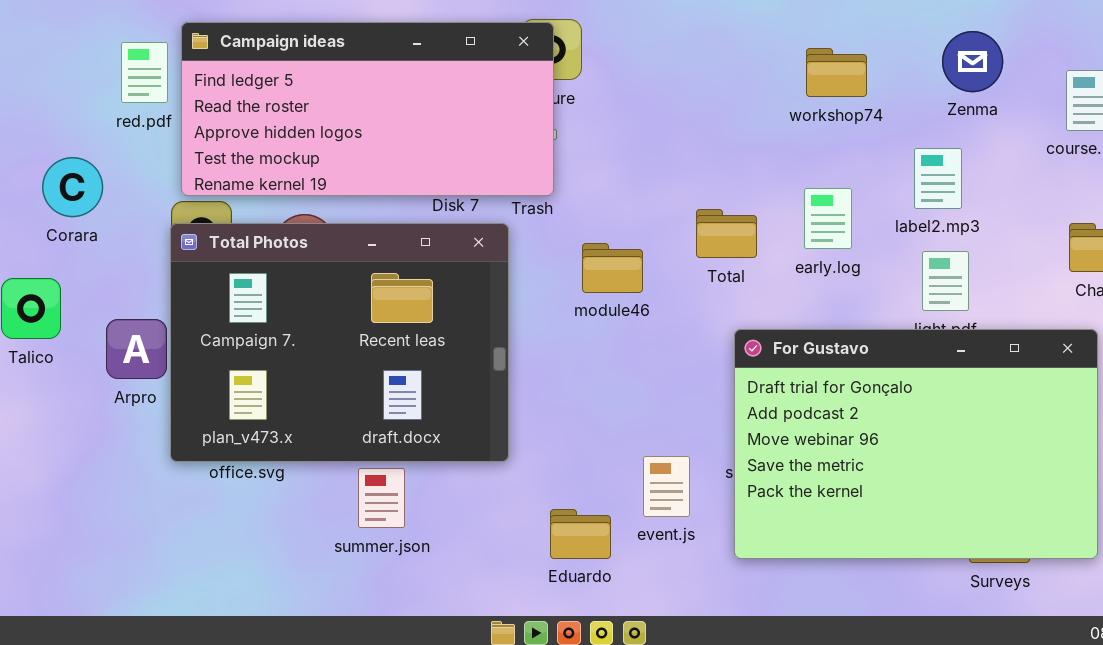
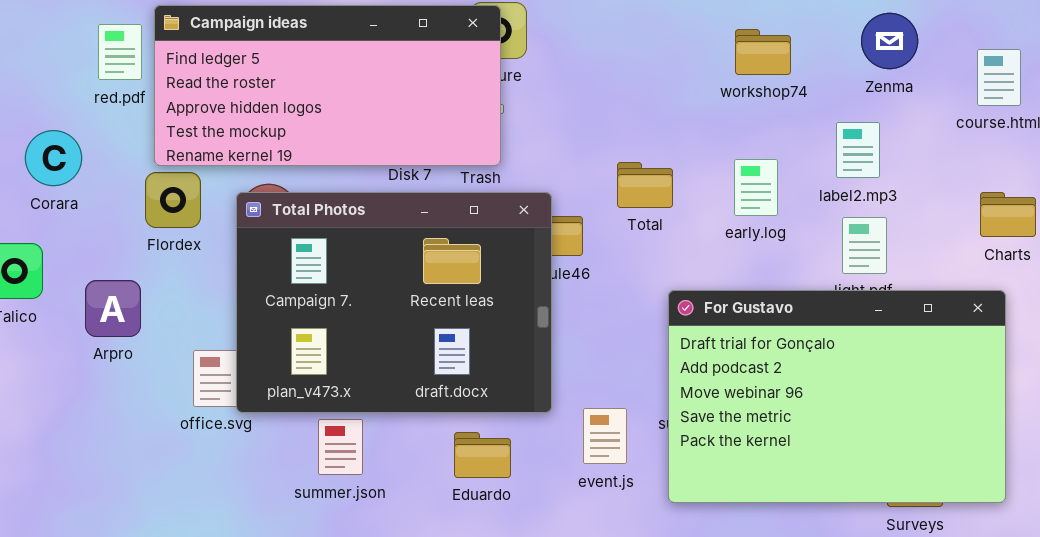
Total: [696,209,757,258] -> [617,162,673,208], moved
Total Photos: [170,223,509,462] -> [236,192,552,413], moved
Eduardo: [550,509,611,559] -> [454,432,511,478], moved

